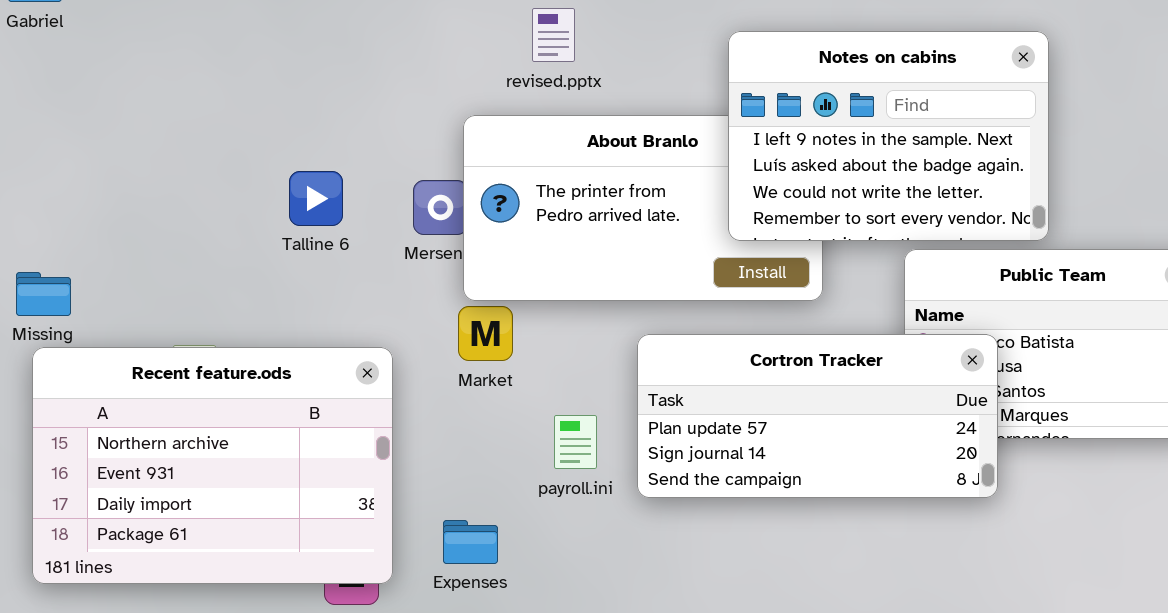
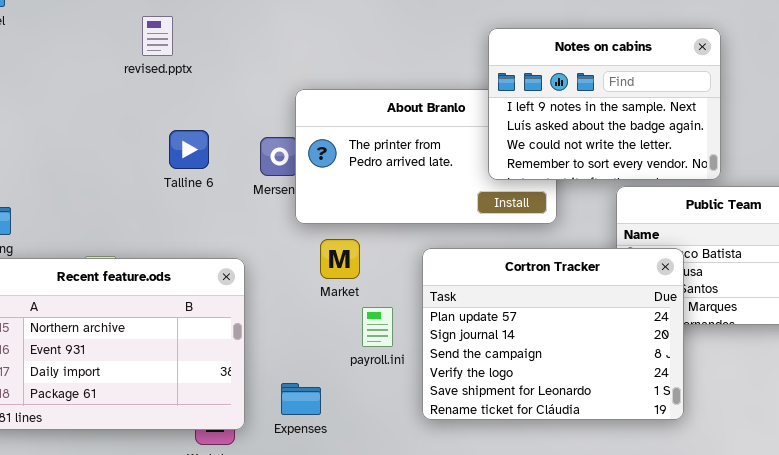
revised.pptx: [532,8,575,62] -> [142,16,173,56], moved
Market: [458,306,513,361] -> [320,239,360,279], moved
Cortron Tracker: [637,334,998,498] -> [422,248,684,420], resized

